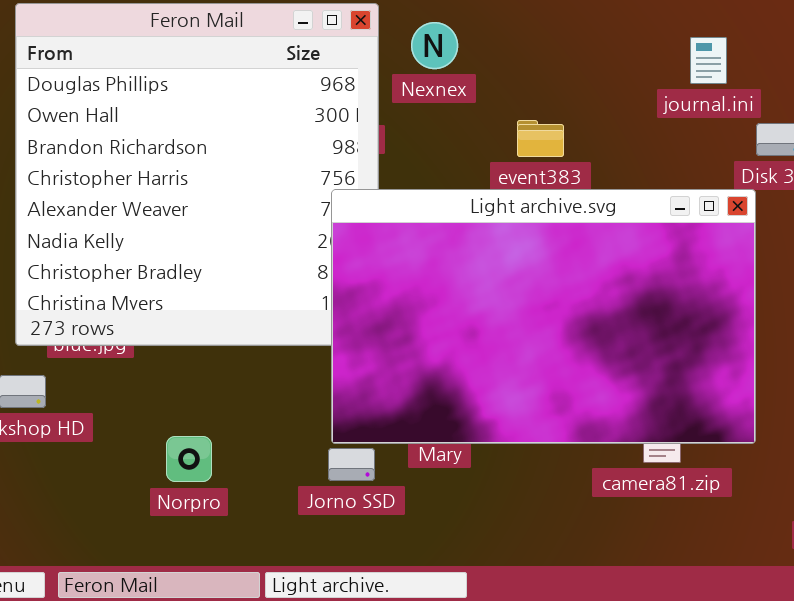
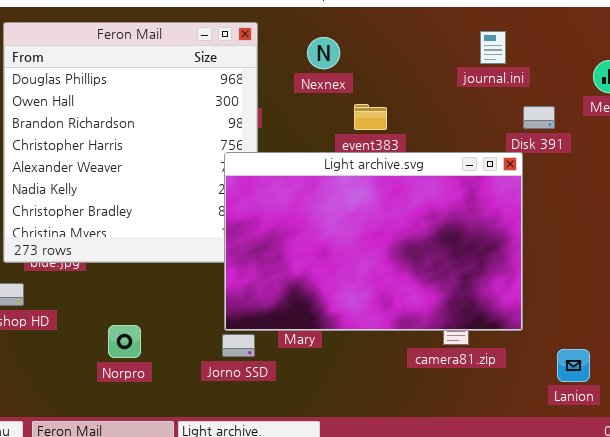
Nexnex: [411,22,458,69] -> [307,37,340,69], moved
journal.ini: [690,37,727,84] -> [480,31,506,64], moved

